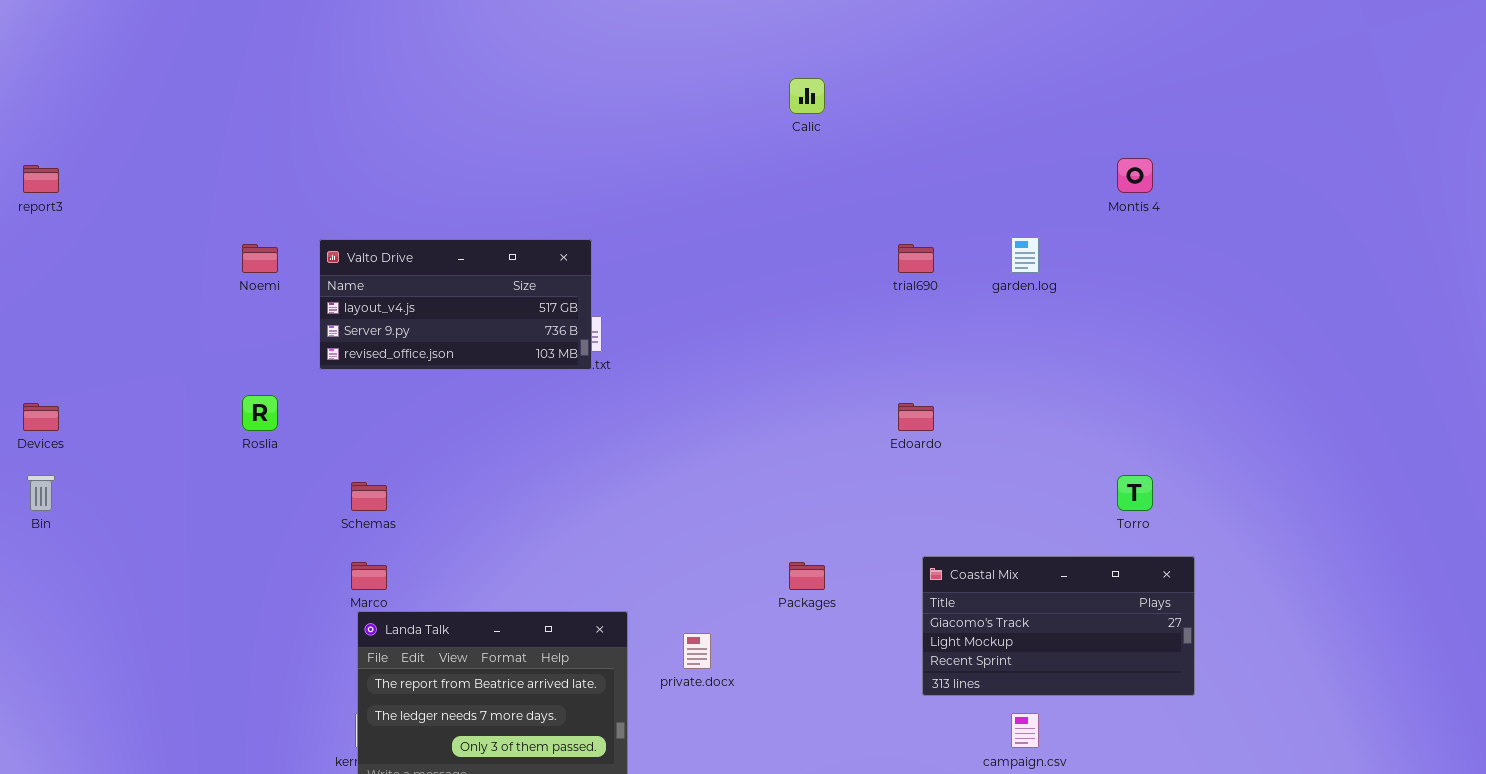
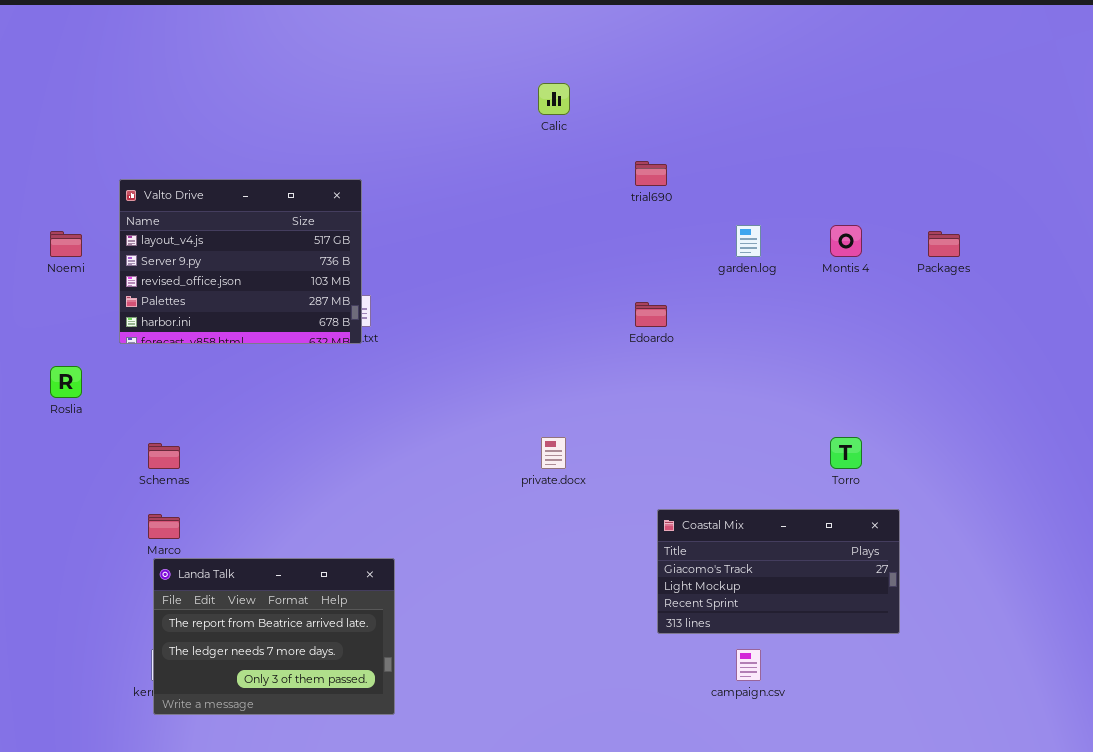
Montis 4: [1117,158,1153,193] -> [830,225,862,257], moved
Valto Drive: [319,239,592,370] -> [119,179,362,344], resized
trial690: [898,244,934,273] -> [635,161,667,186], moved
Edoardo: [898,403,934,431] -> [635,302,667,327], moved
Packages: [789,562,825,590] -> [928,231,960,257], moved
private.docx: [683,633,711,669] -> [541,437,566,469], moved

